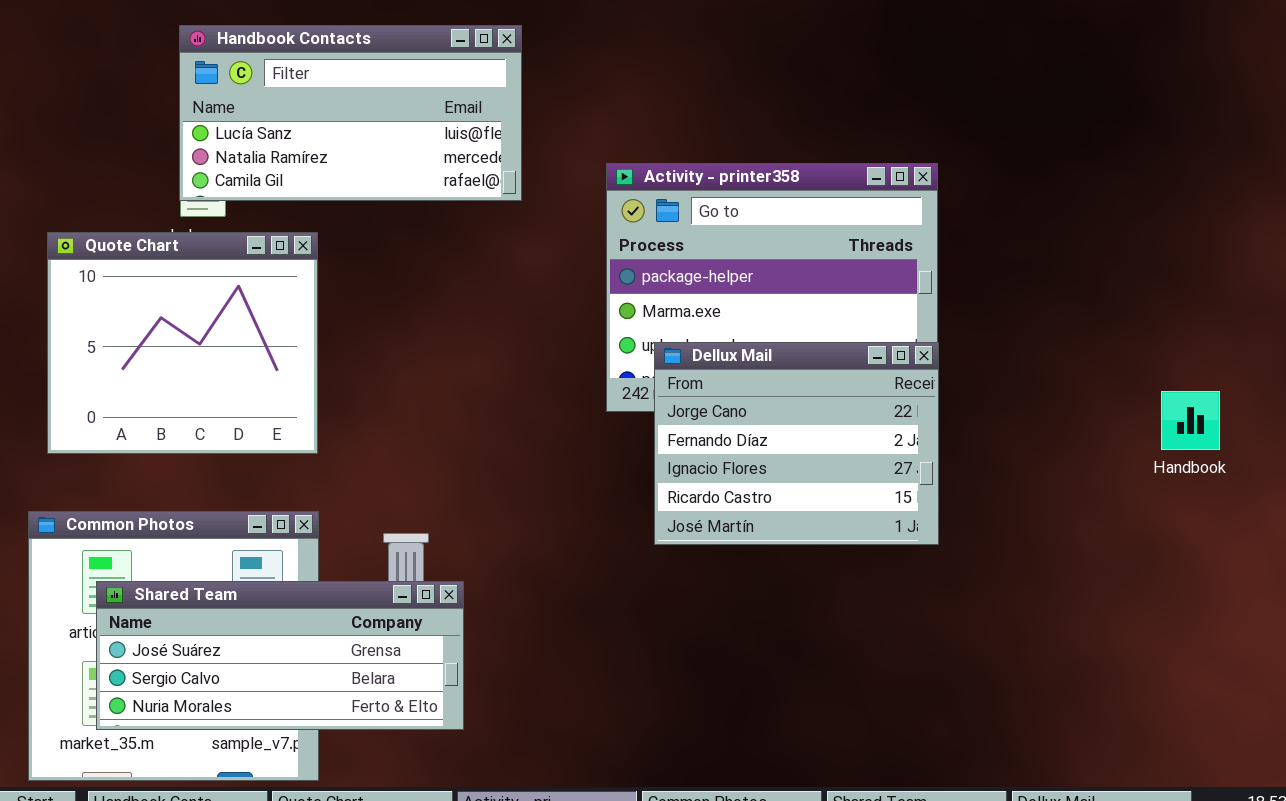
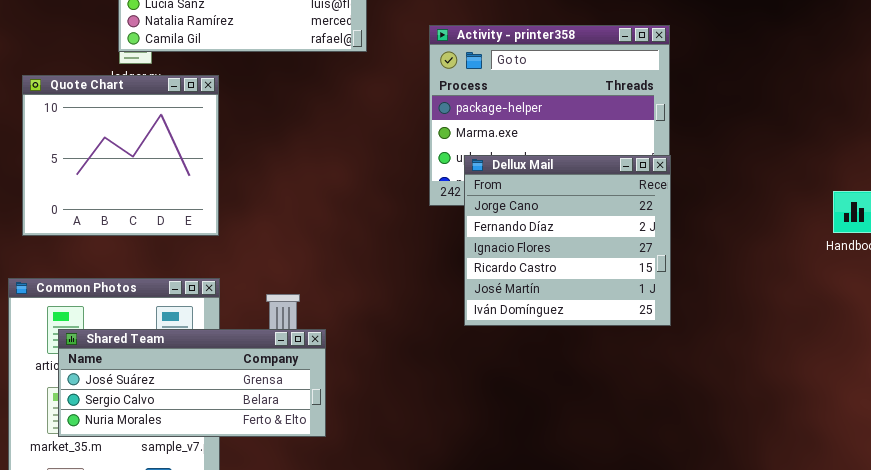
Dellux Mail: [654,342,939,545] -> [464,155,671,326], resized

